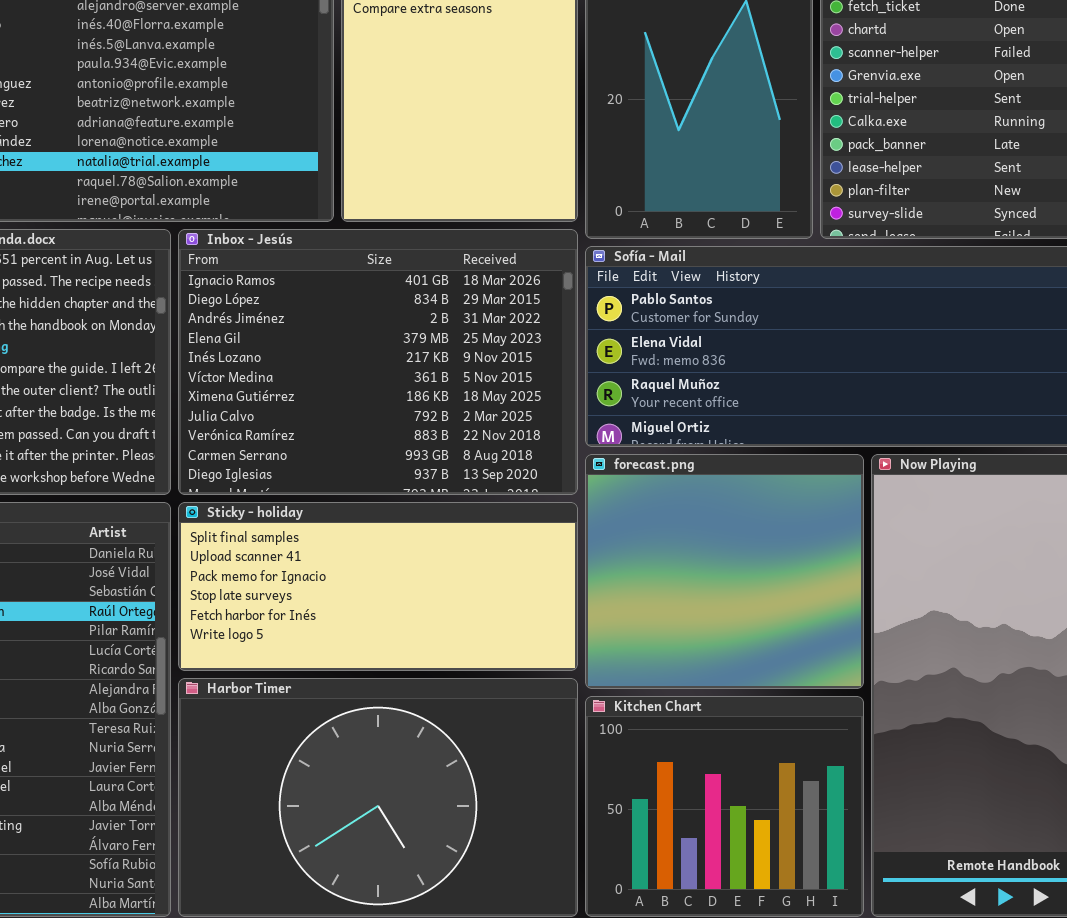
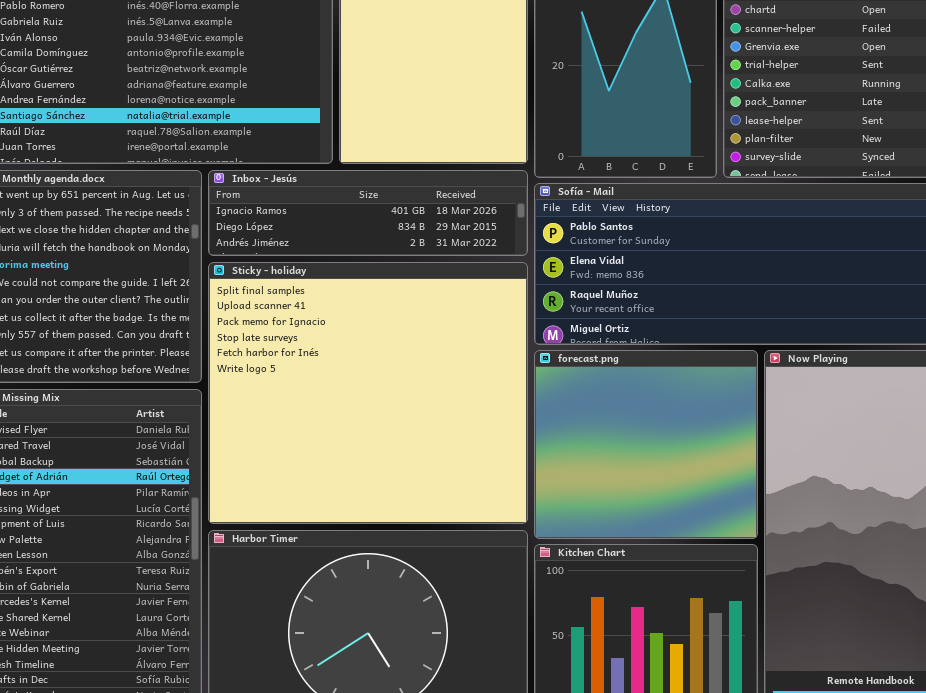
Inbox - Jesús: [178,229,578,495] -> [208,170,528,256], resized
Sticky - holiday: [178,502,578,671] -> [208,262,528,524], resized

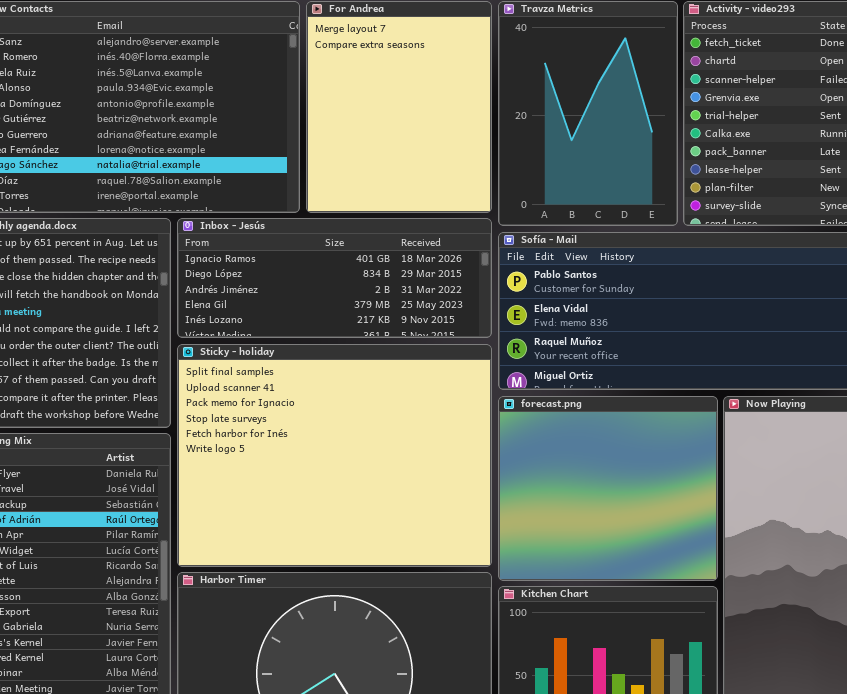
Inbox - Jesús: [208,170,528,256] -> [177,218,492,338], resized
Sticky - holiday: [208,262,528,524] -> [177,344,492,567], resized

